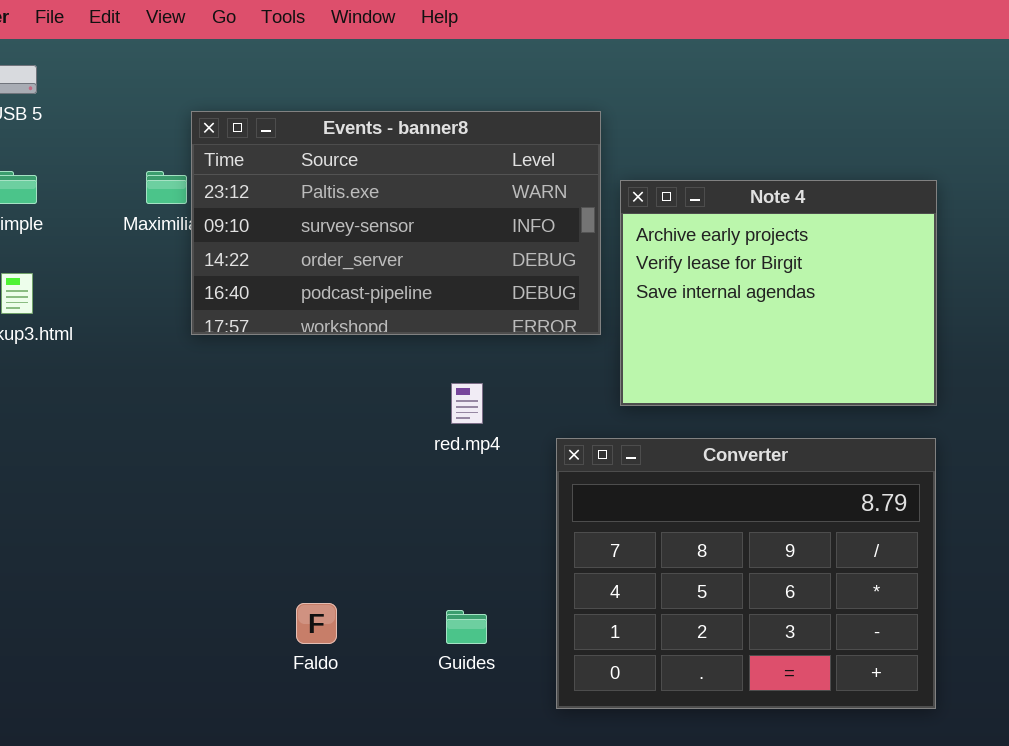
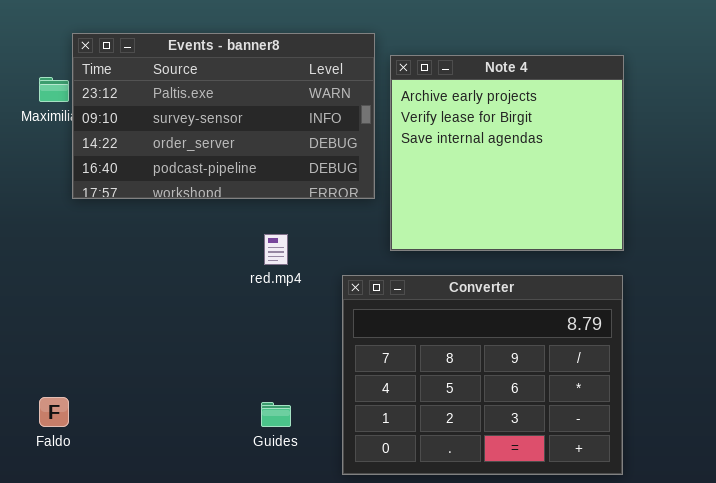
Note 4: [620,180,937,406] -> [390,55,624,251], resized
Faldo: [296,603,337,644] -> [39,397,69,427], moved

